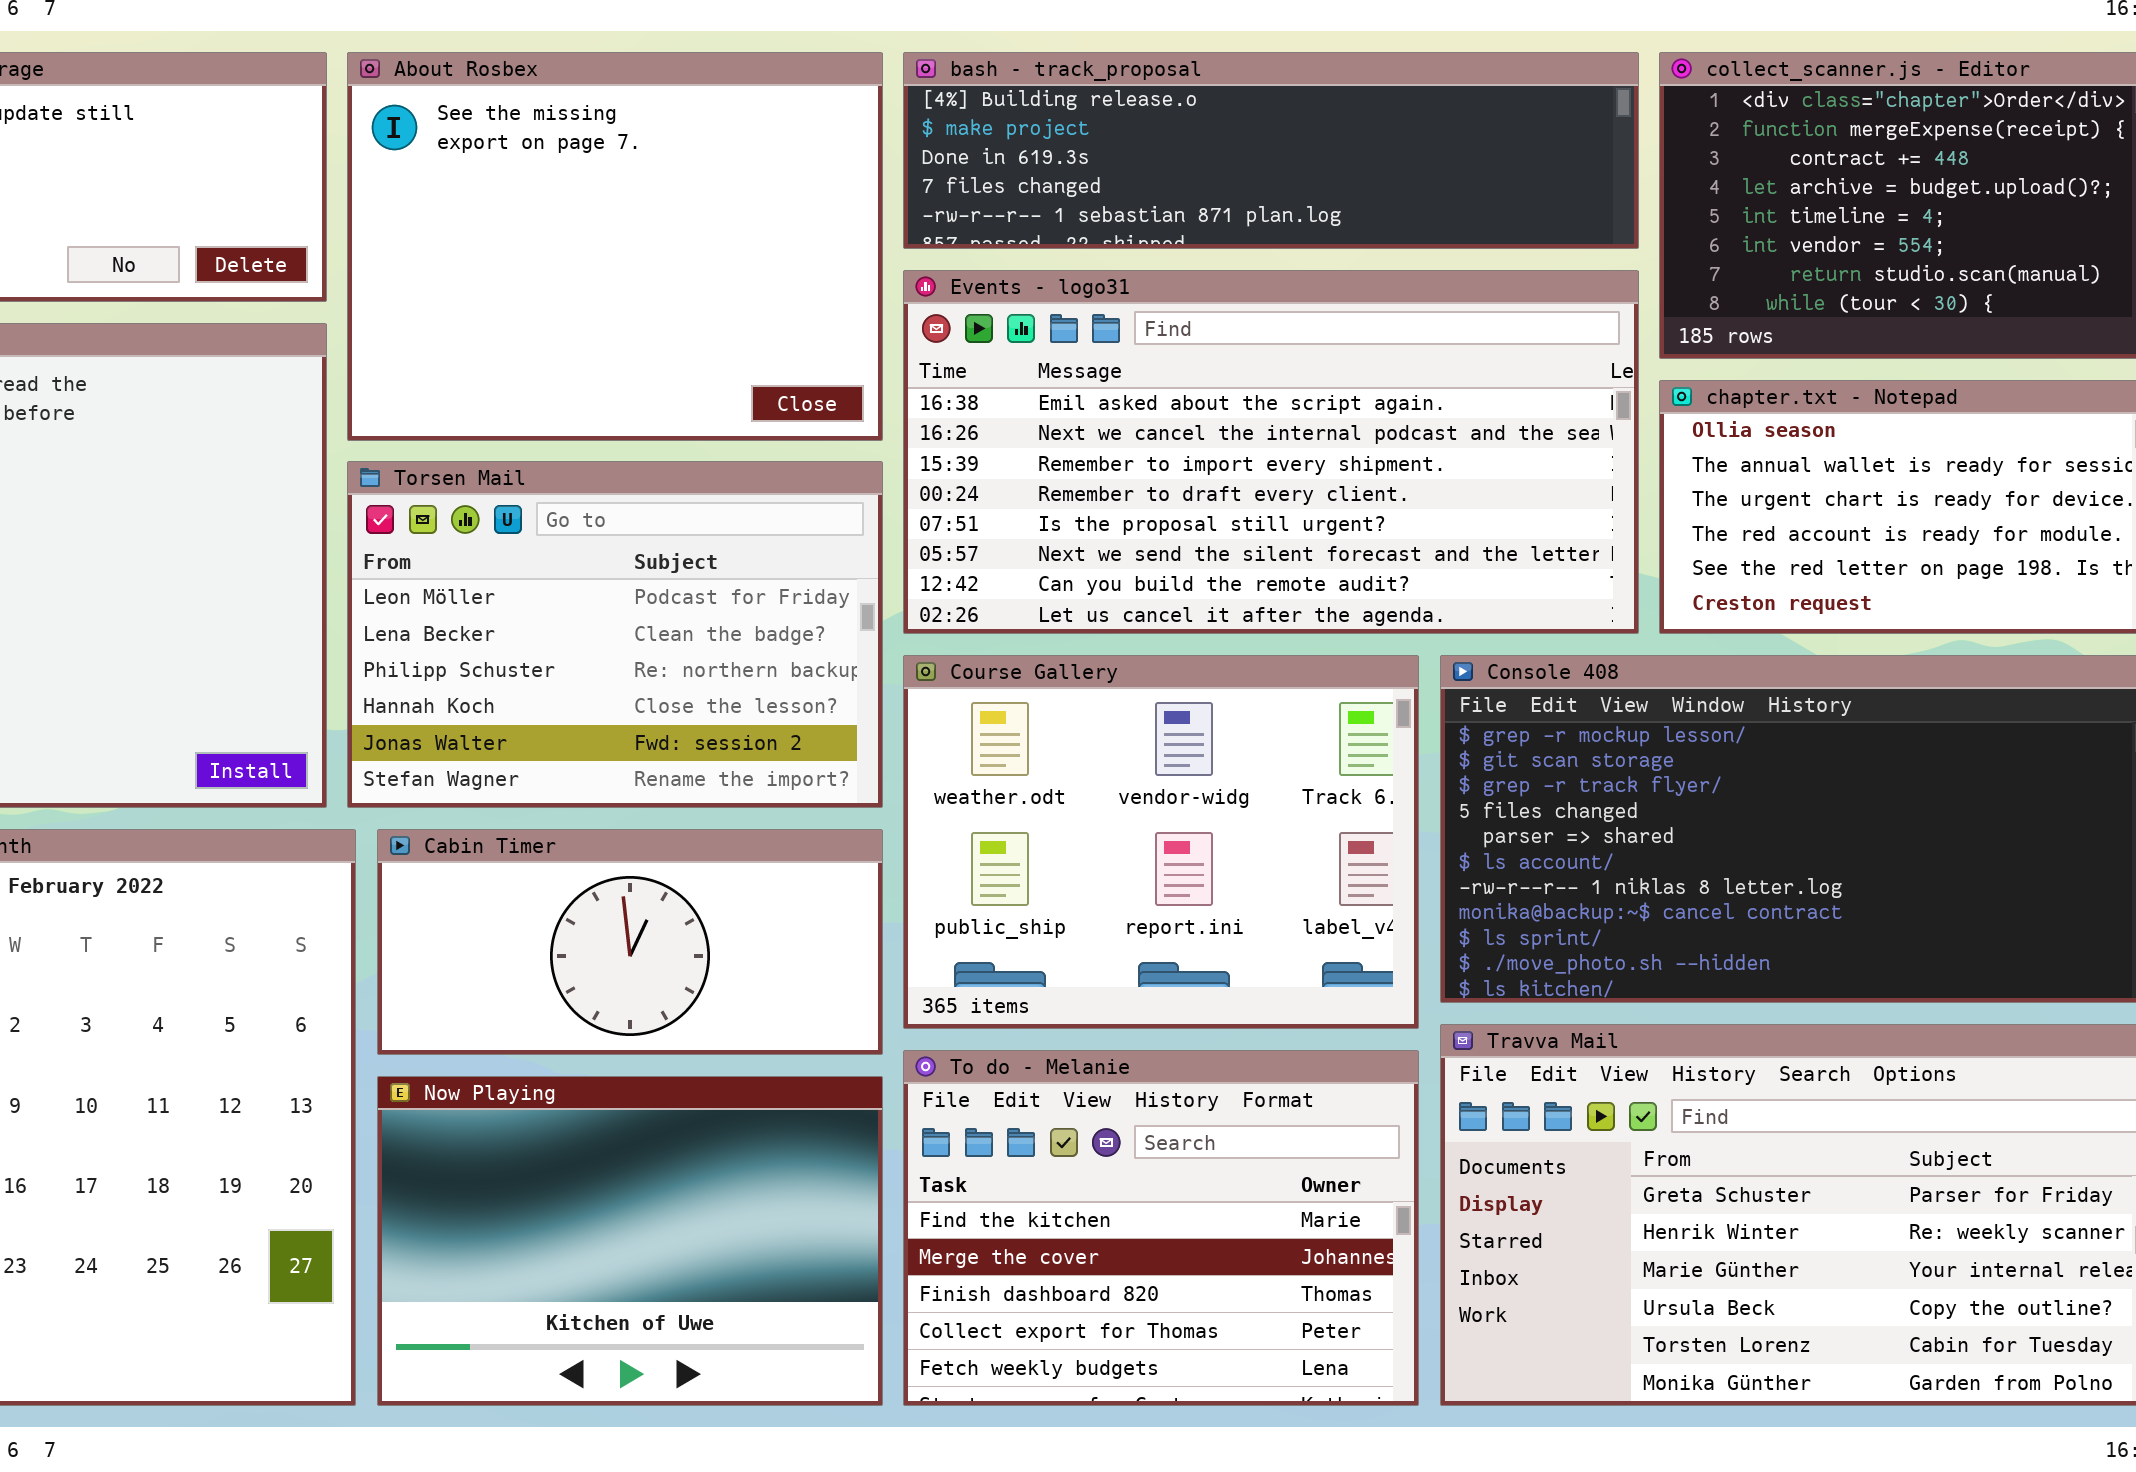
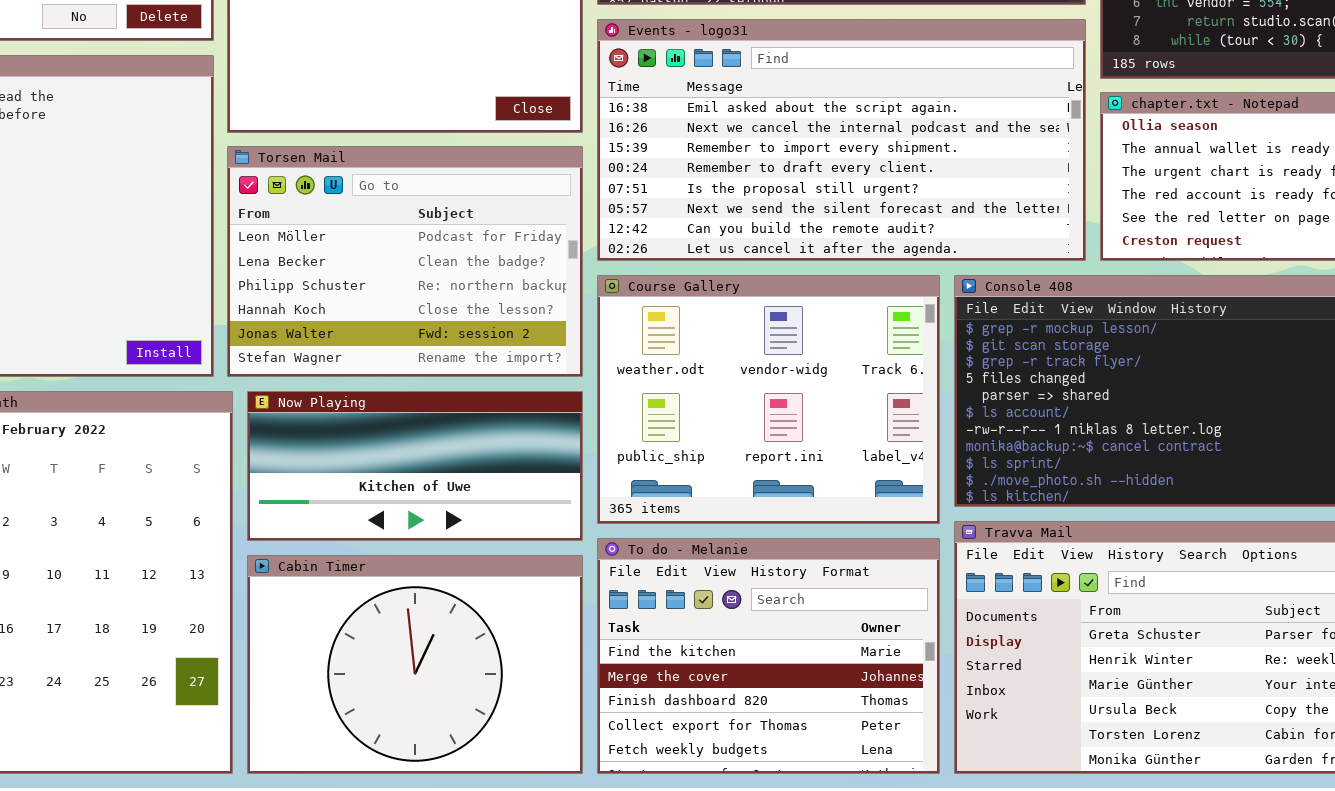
Cabin Timer: [377,829,883,1055] -> [247,555,583,774], moved, resized
Now Playing: [377,1076,883,1406] -> [247,391,583,541], moved, resized

